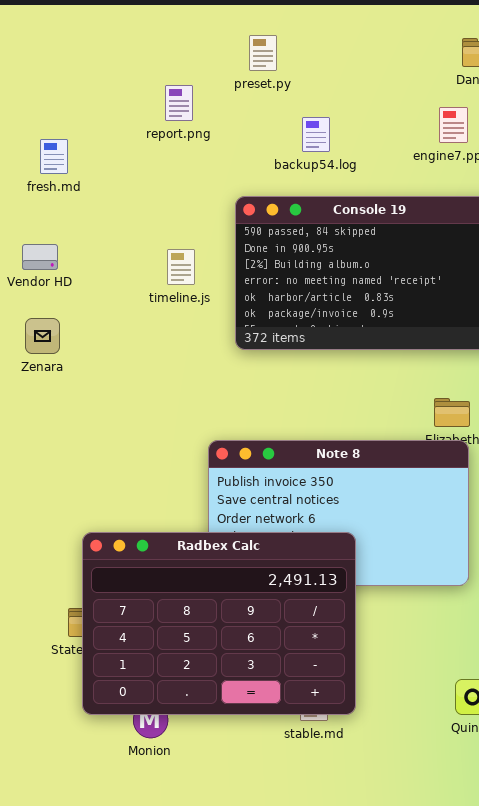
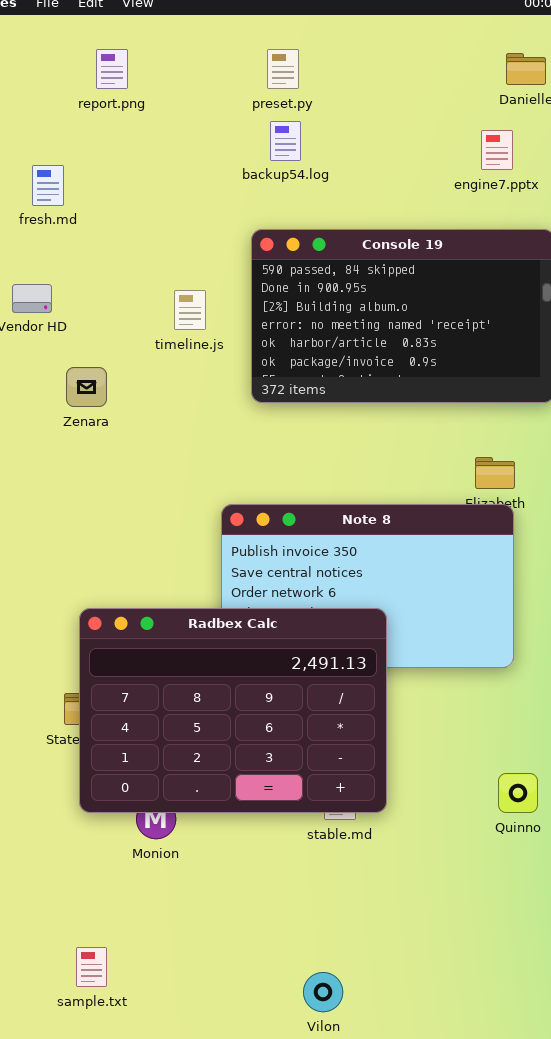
report.png: [165,85,193,121] -> [96,49,128,89], moved
backup54.log: [302,117,330,152] -> [270,121,301,161], moved
Zenara: [25,318,60,354] -> [66,367,107,407], moved

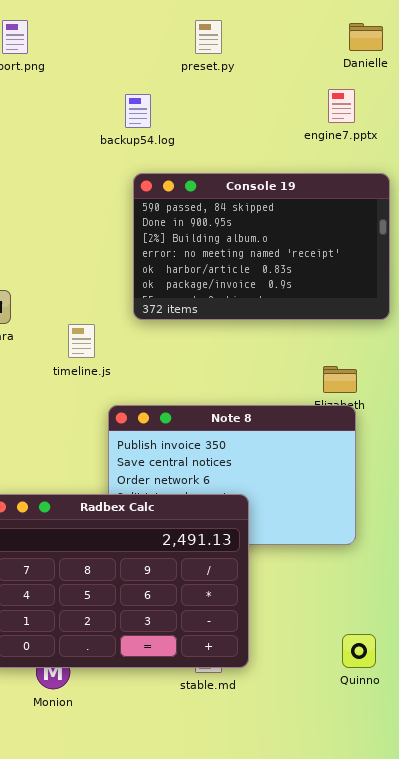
preset.py: [267,49,299,89] -> [195,20,222,54], moved
backup54.log: [270,121,301,161] -> [125,94,151,128], moved
timeline.js: [174,290,206,330] -> [68,324,95,358], moved

